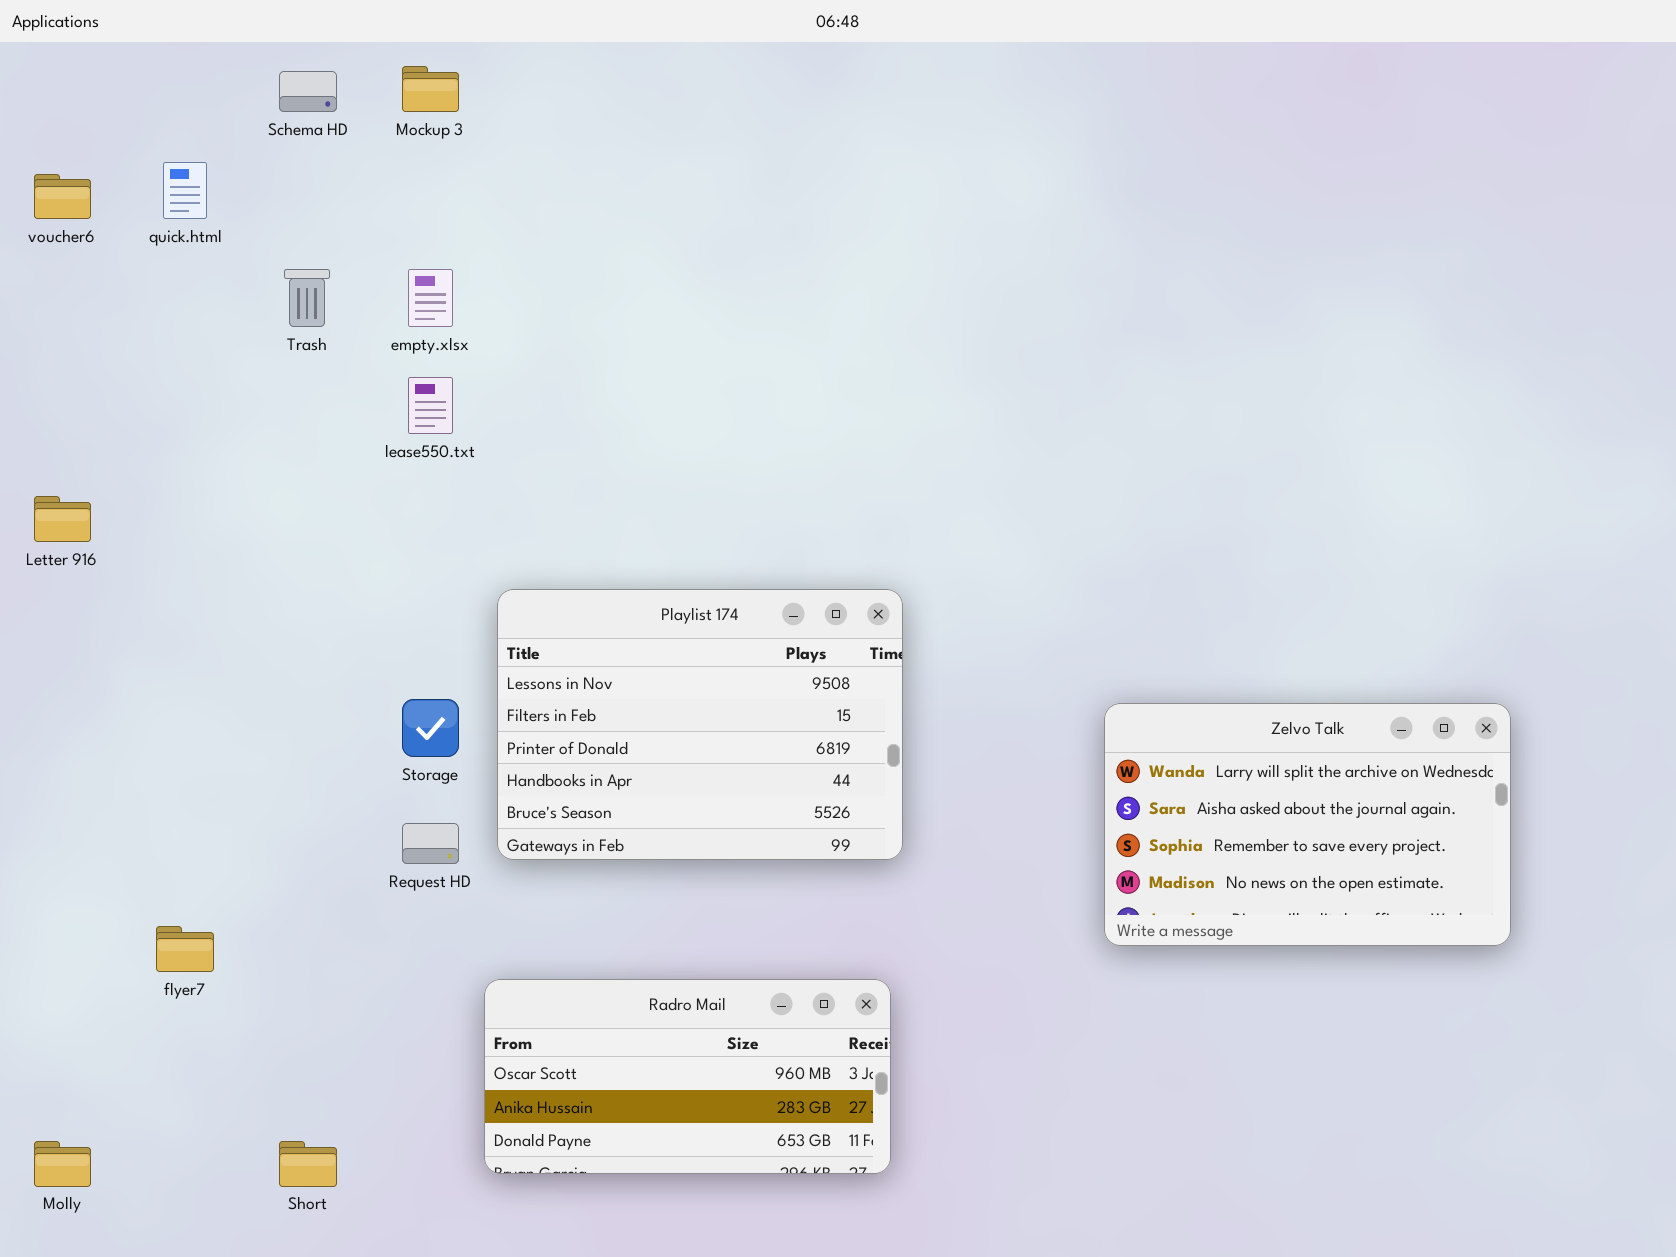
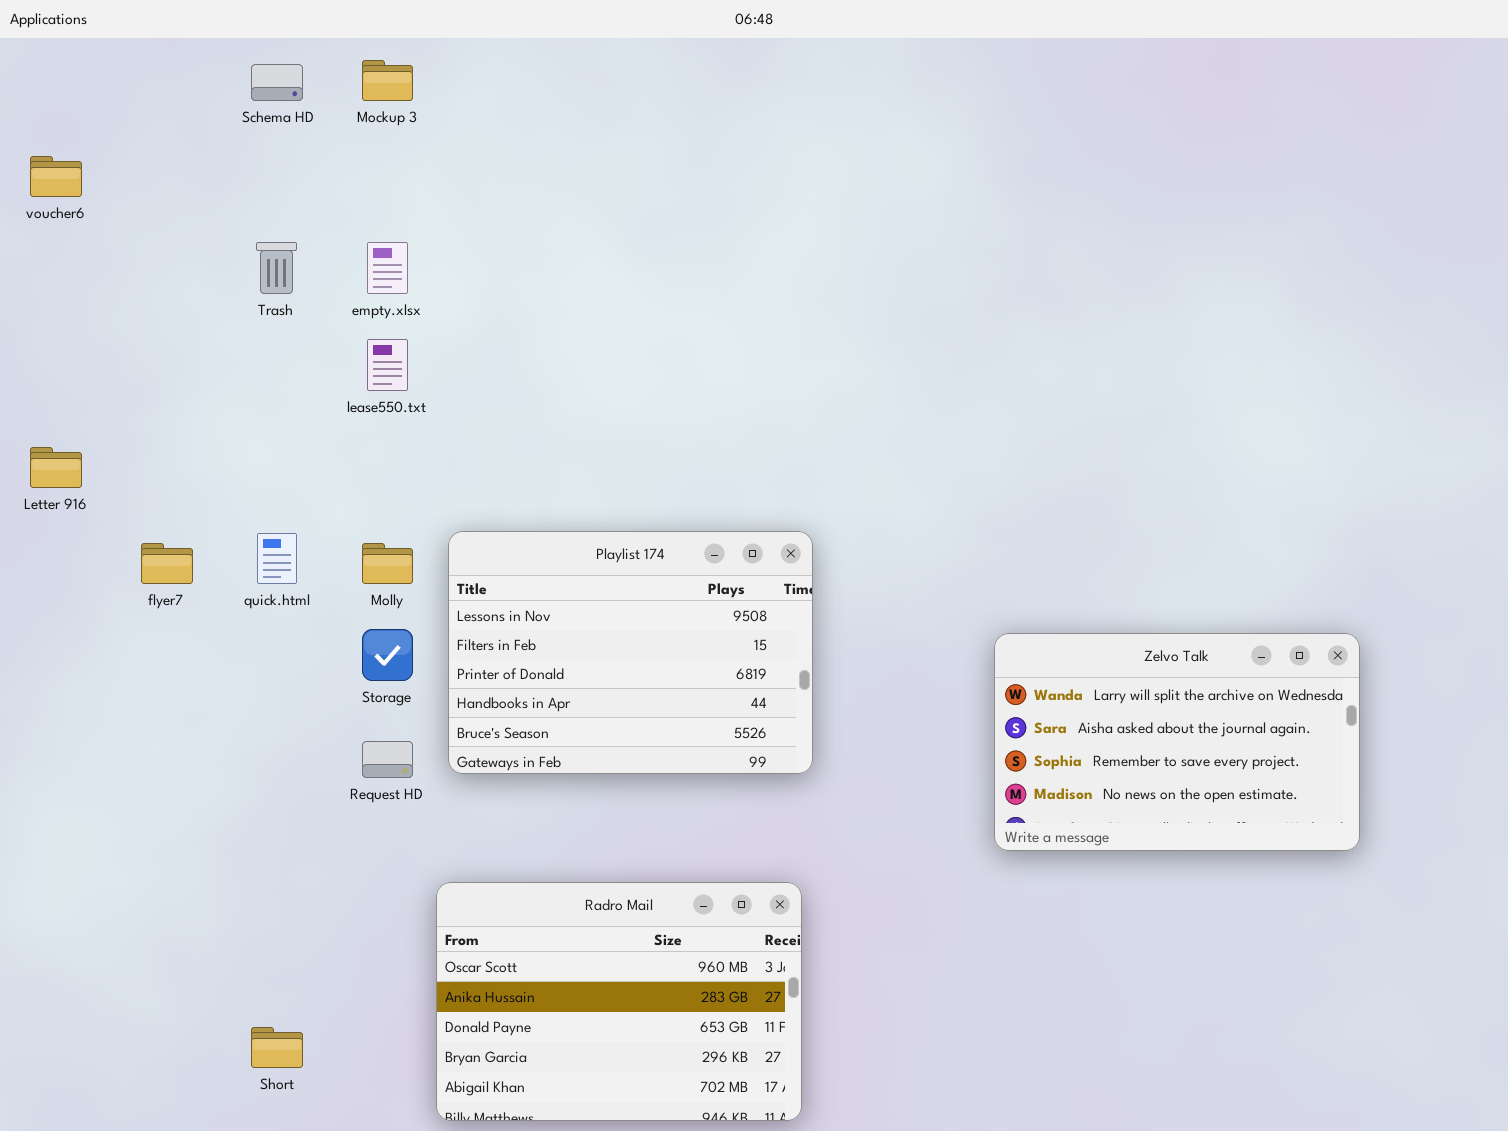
quick.html: [163,162,207,219] -> [257,533,297,584], moved
flyer7: [156,926,214,972] -> [141,543,193,584], moved
Radro Mail: [484,979,891,1174] -> [436,882,802,1121], resized
Molly: [34,1141,91,1187] -> [362,543,413,584], moved

